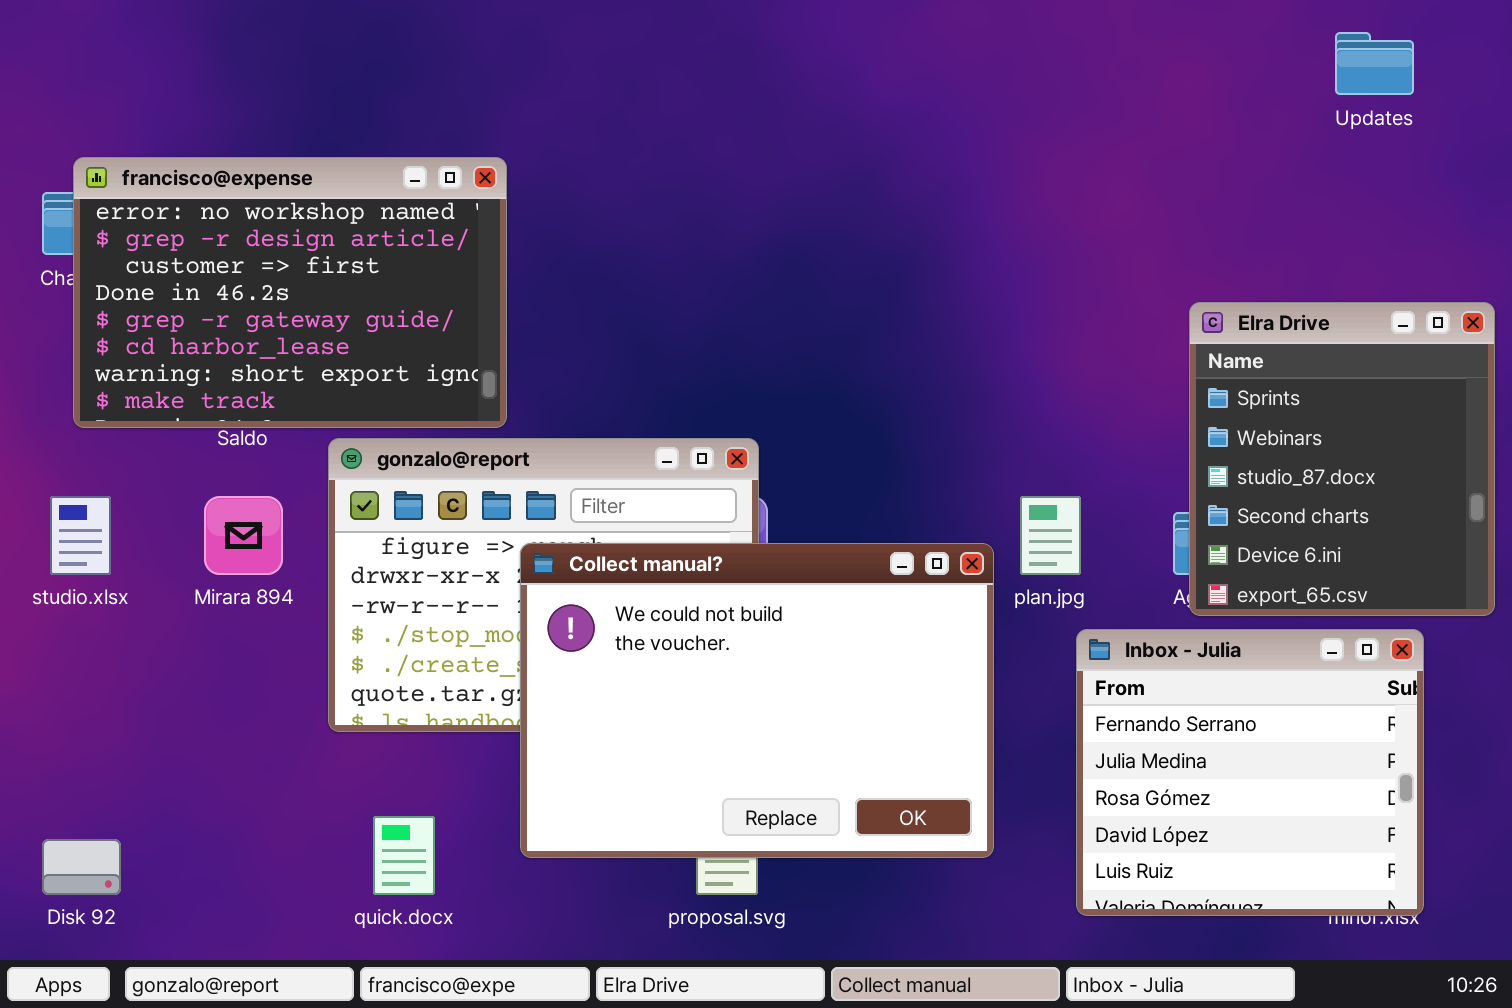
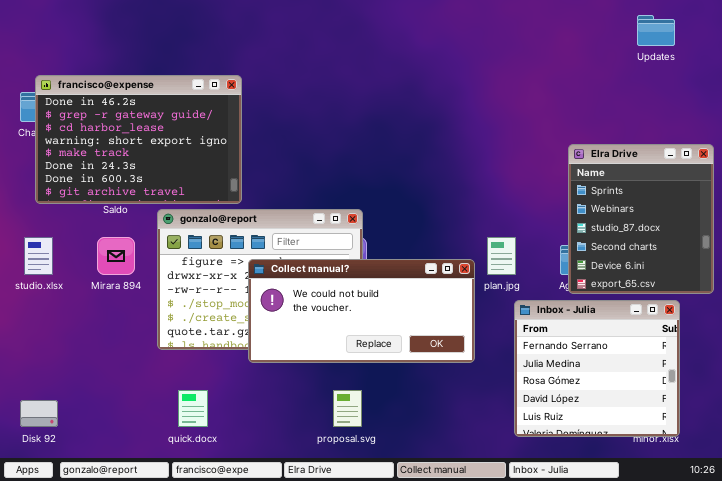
francisco@expense: [73,157,507,428] -> [35,75,242,204], scrolled down 3 rows
Collect manual?: [520,543,994,858] -> [248,259,475,363], resized

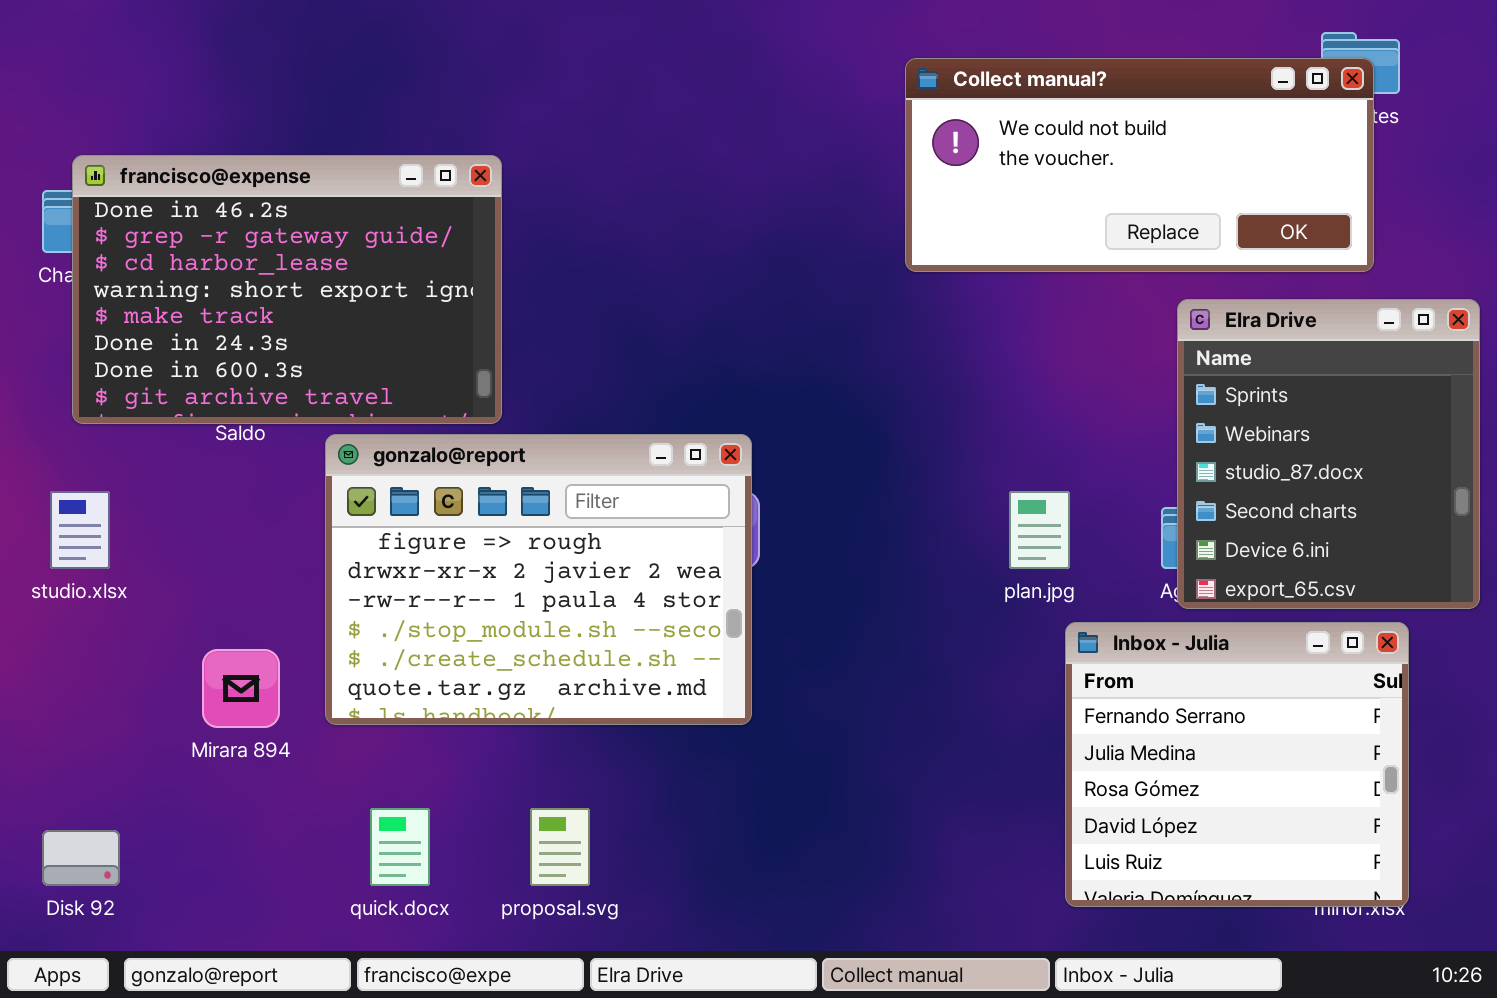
Mirara 894: [97,237,135,275] -> [202,649,280,728], moved
Collect manual?: [248,259,475,363] -> [905,58,1374,272], moved
proposal.svg: [333,390,362,427] -> [530,808,590,886], moved

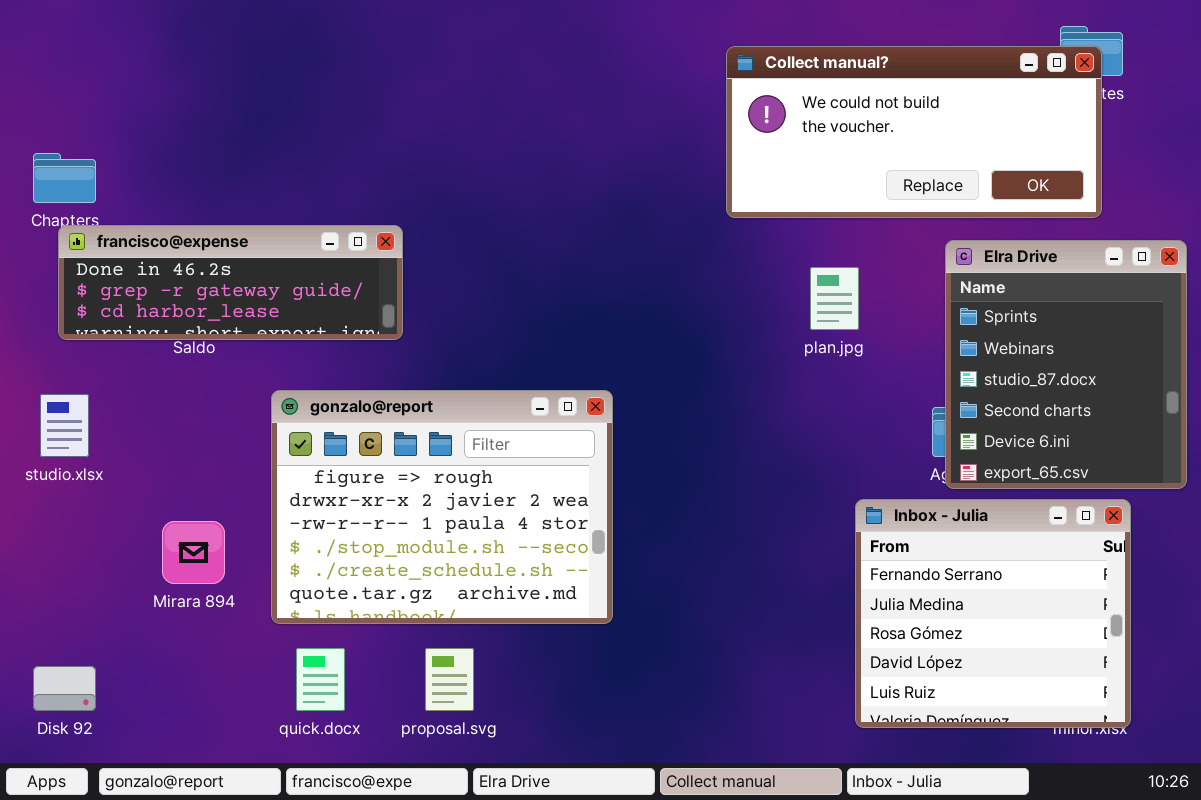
francisco@expense: [72,155,502,424] -> [58,225,403,340], resized
gonzalo@report: [325,434,752,725] -> [271,390,613,624], moved
plan.jpg: [1009,491,1070,569] -> [810,267,859,330], moved

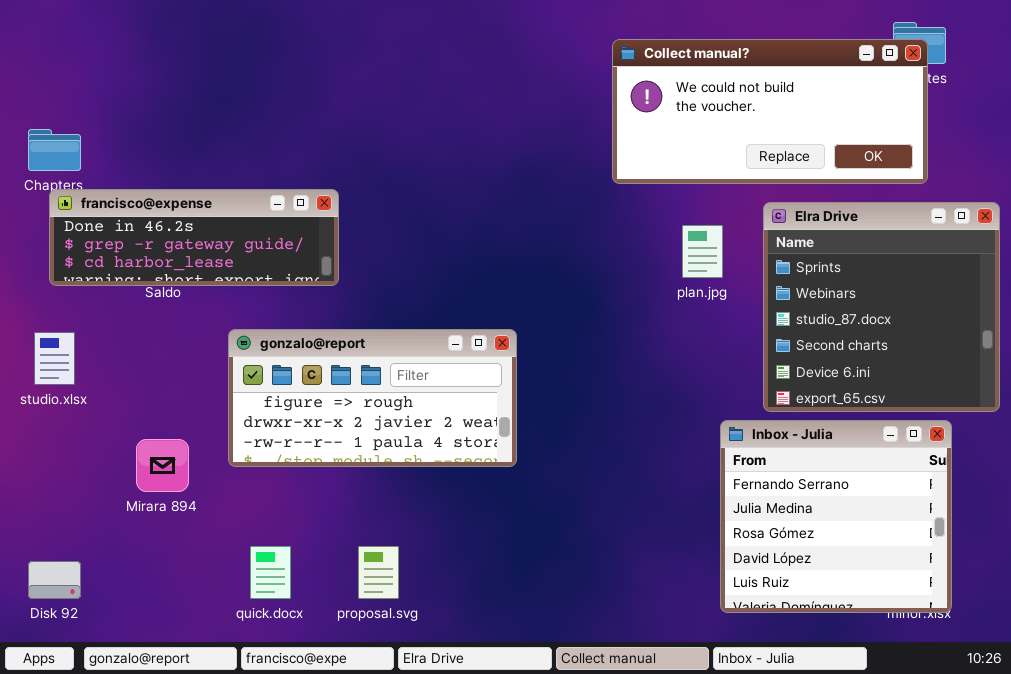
Elra Drive: [945,240,1187,489] -> [763,202,1000,412], resized
gonzalo@report: [271,390,613,624] -> [228,329,517,467], resized

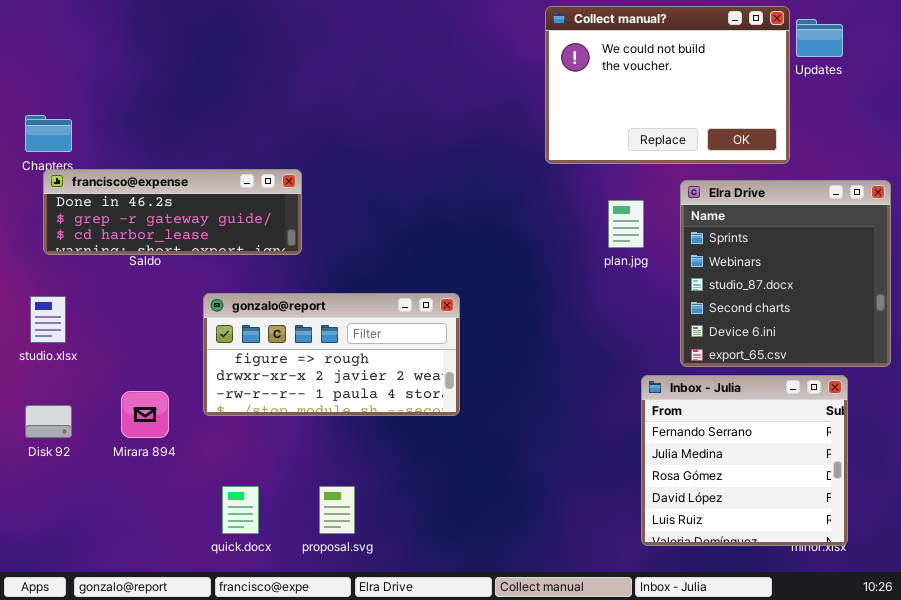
Collect manual?: [612,39,928,184] -> [545,6,790,164], resized
Disk 92: [28,561,81,599] -> [25,405,72,438], moved

